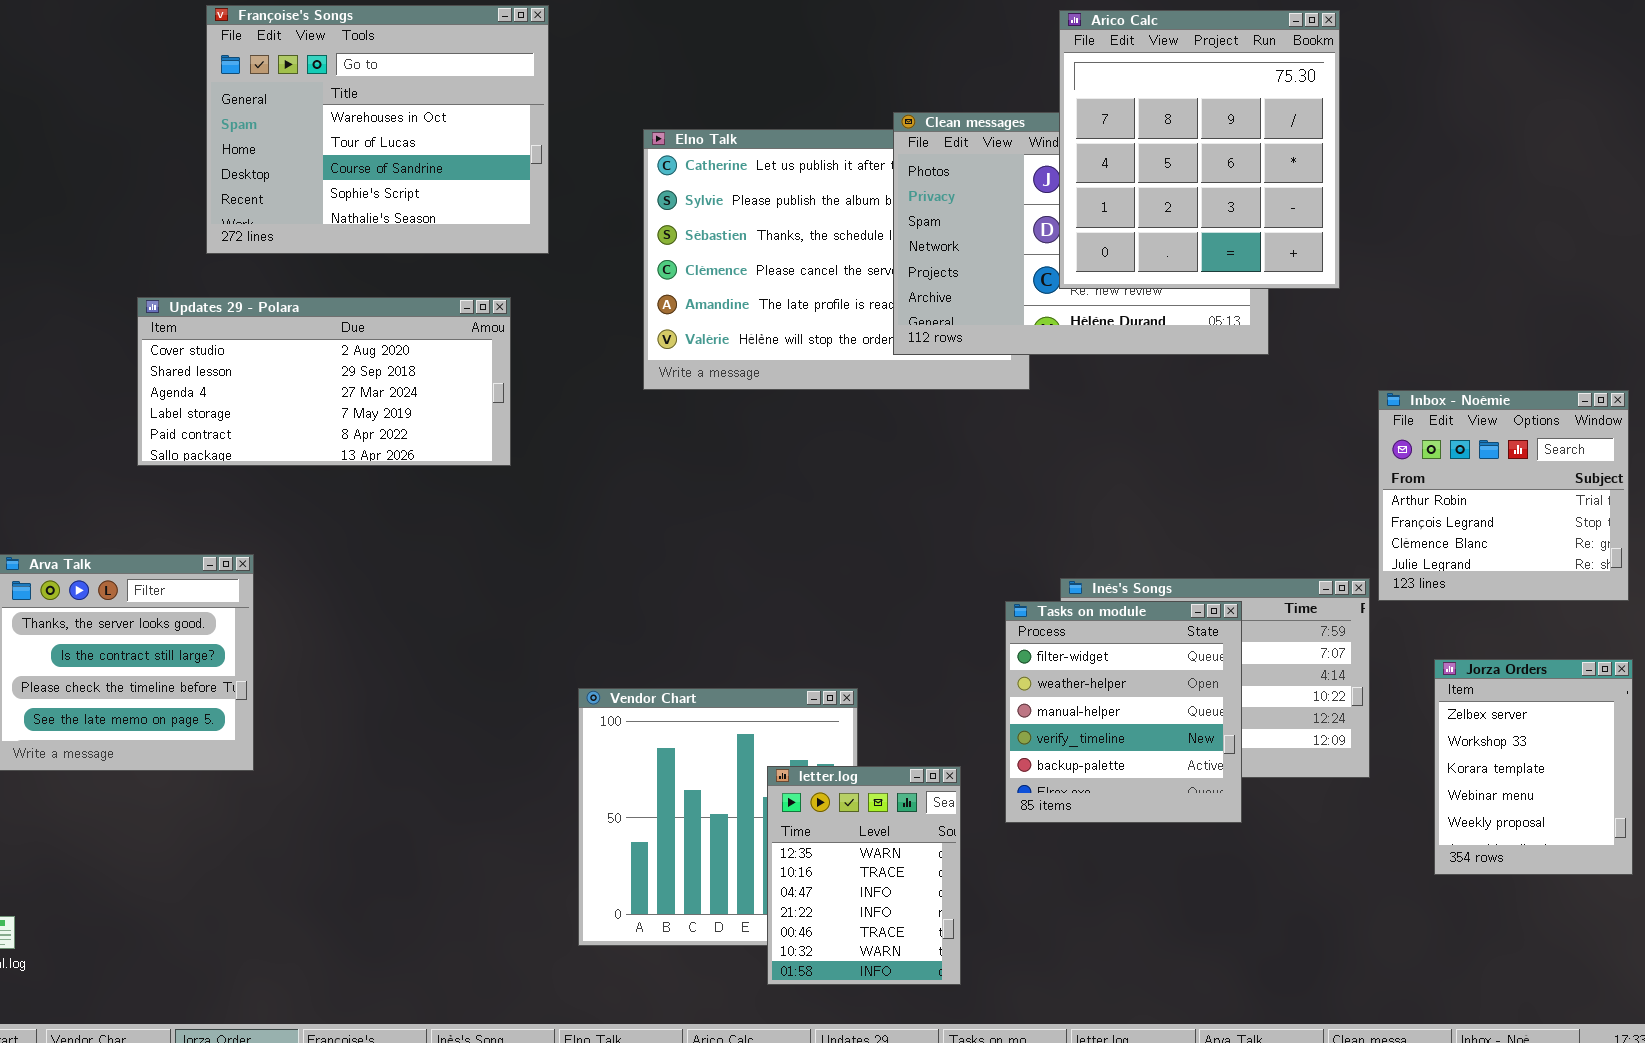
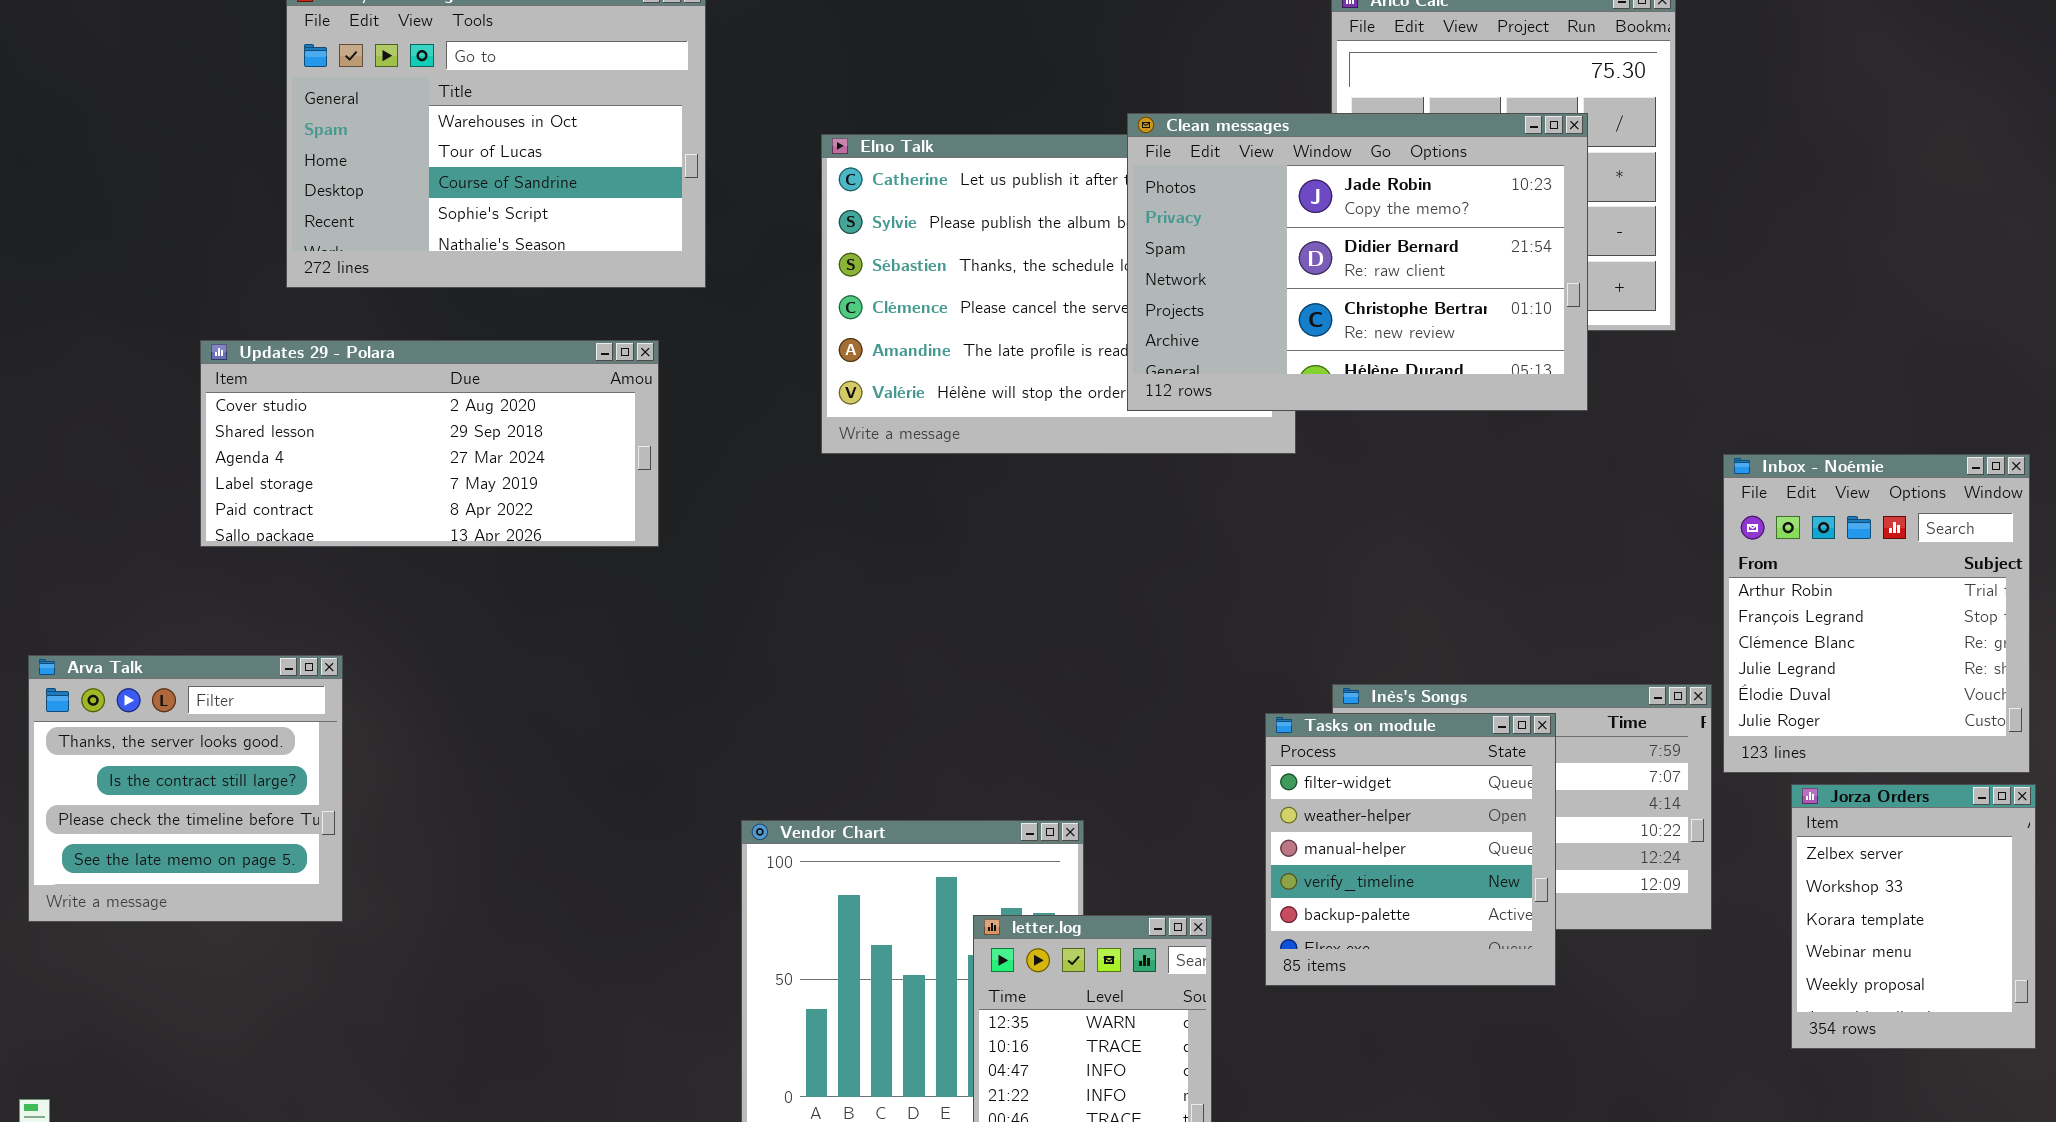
Clean messages: [893,112,1269,355] -> [1127,113,1588,411], raised
Inbox - Noémie: [1378,390,1629,601] -> [1723,454,2030,773], resized

